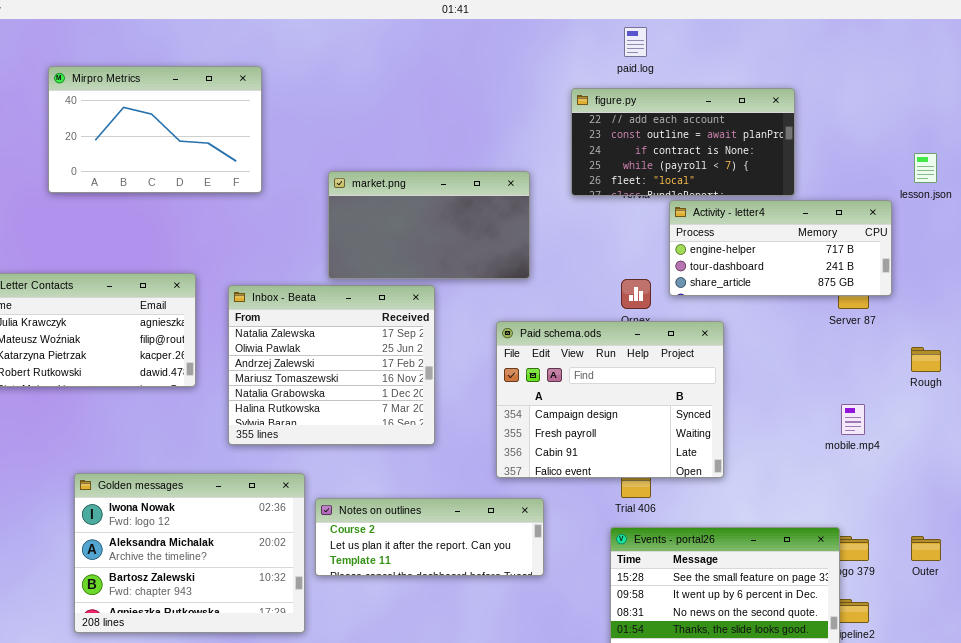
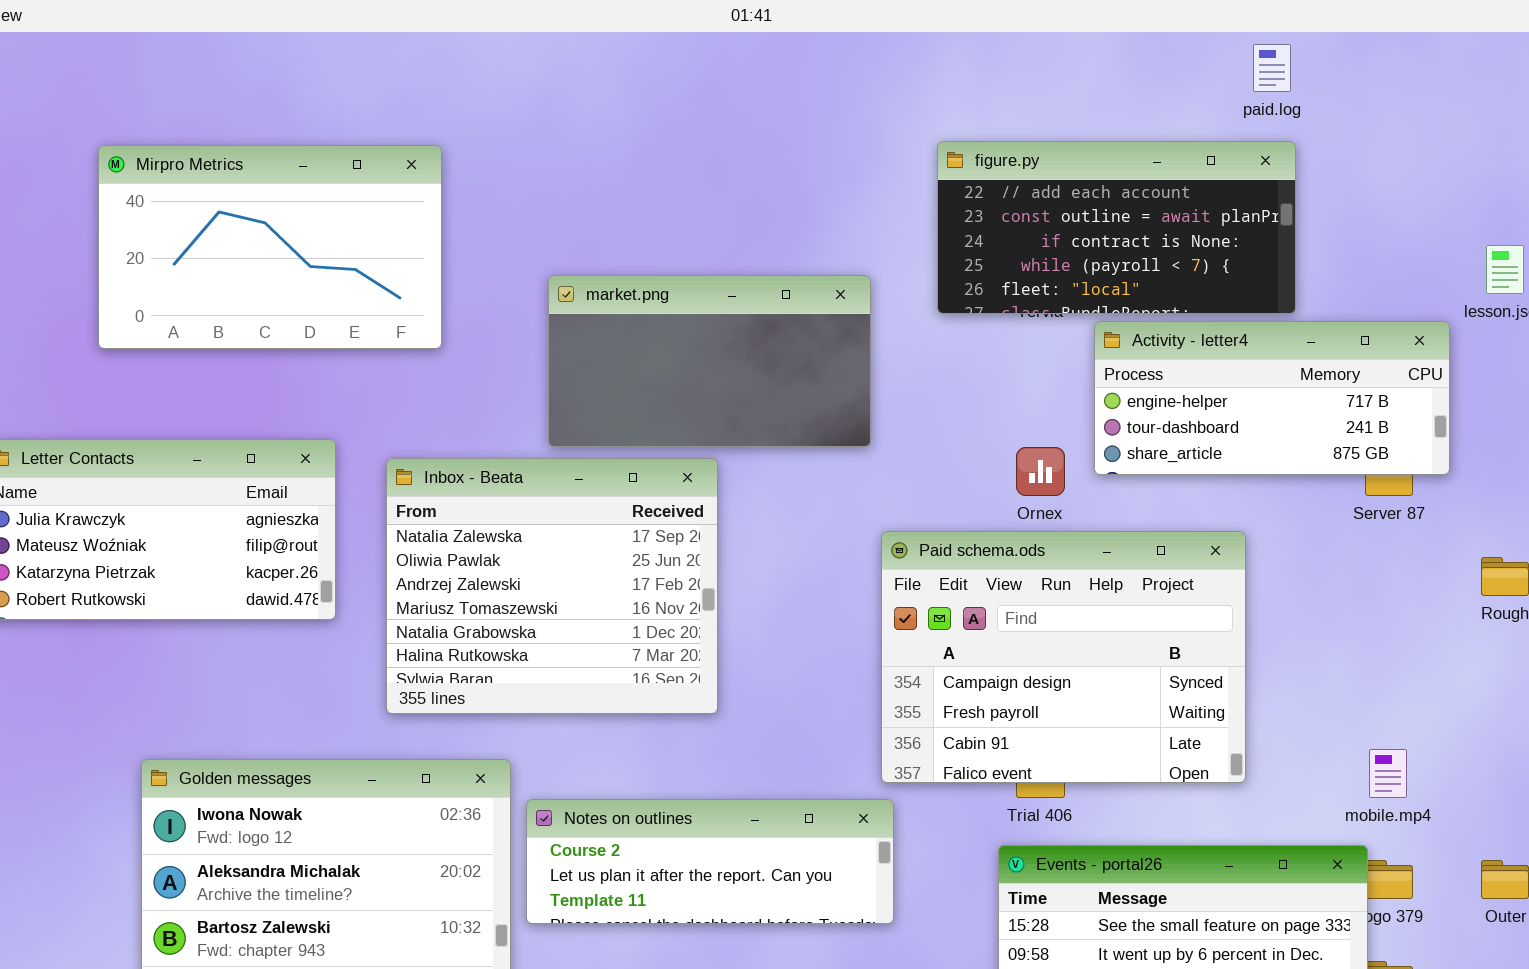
paid.log: [624,27,647,57] -> [1253,44,1291,92], moved
Mirpro Metrics: [48,66,262,193] -> [98,145,442,349], moved
Paid schema.ods: [496,321,724,478] -> [881,531,1246,783], moved
mobile.mp4: [841,404,865,435] -> [1369,749,1407,798], moved

